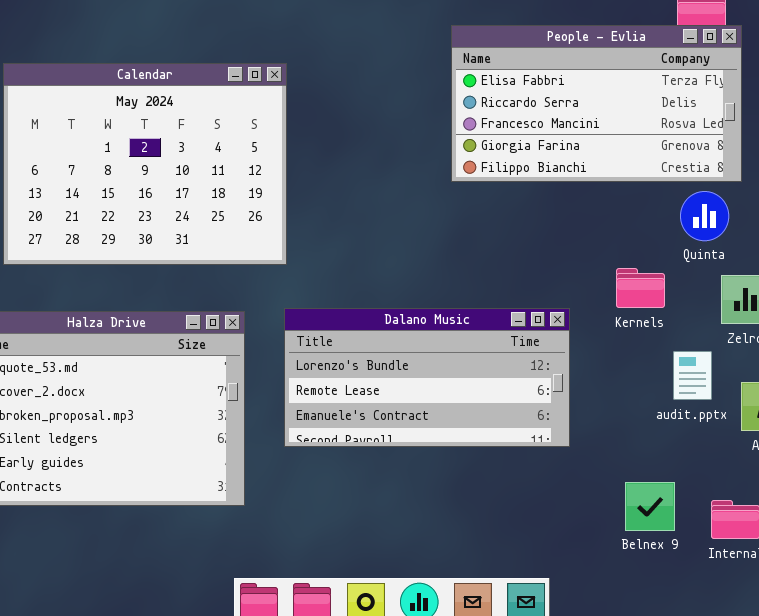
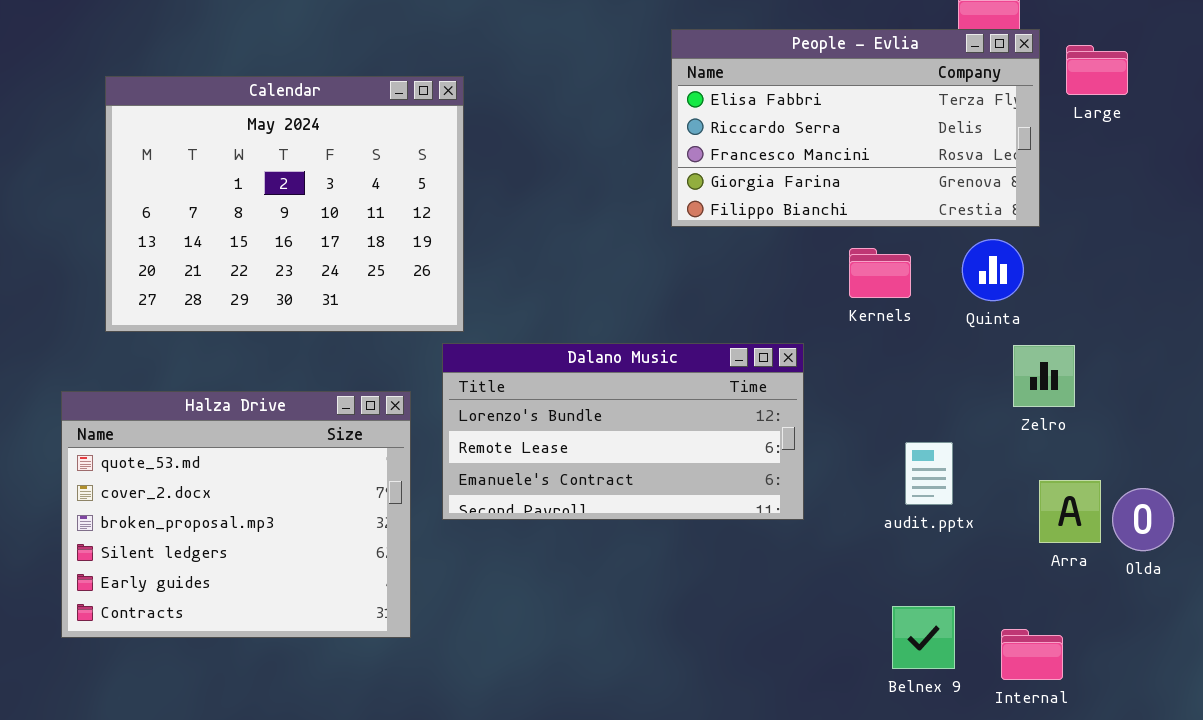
Kernels: [616,268,665,308] -> [849,248,911,298], moved
Dalano Music: [284,308,570,447] -> [442,343,804,520], moved
audit.pptx: [673,351,712,400] -> [905,442,953,505], moved

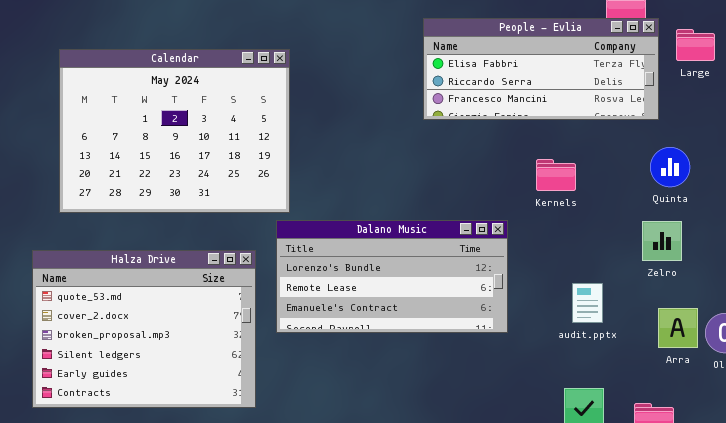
People - Evlia: [671,29,1040,227] -> [423,18,659,120], resized
Quinta: [962,239,1024,301] -> [650,147,690,187], moved

